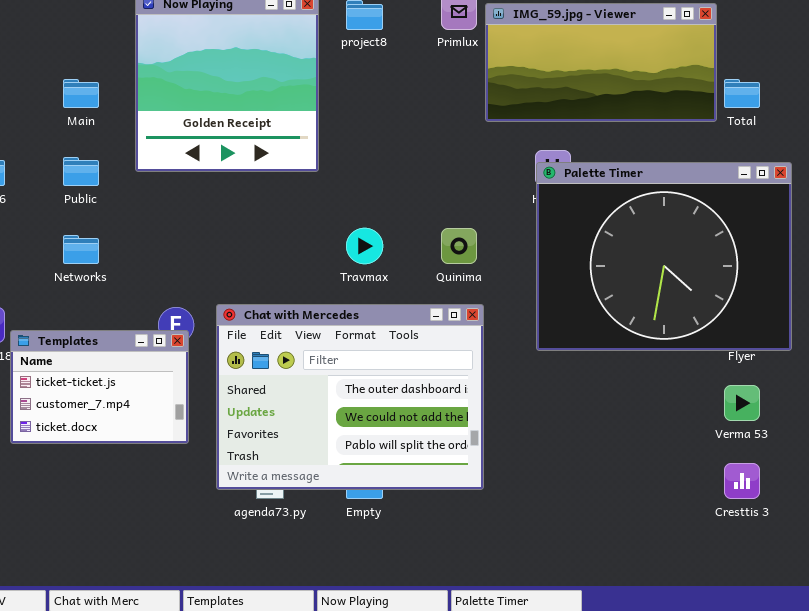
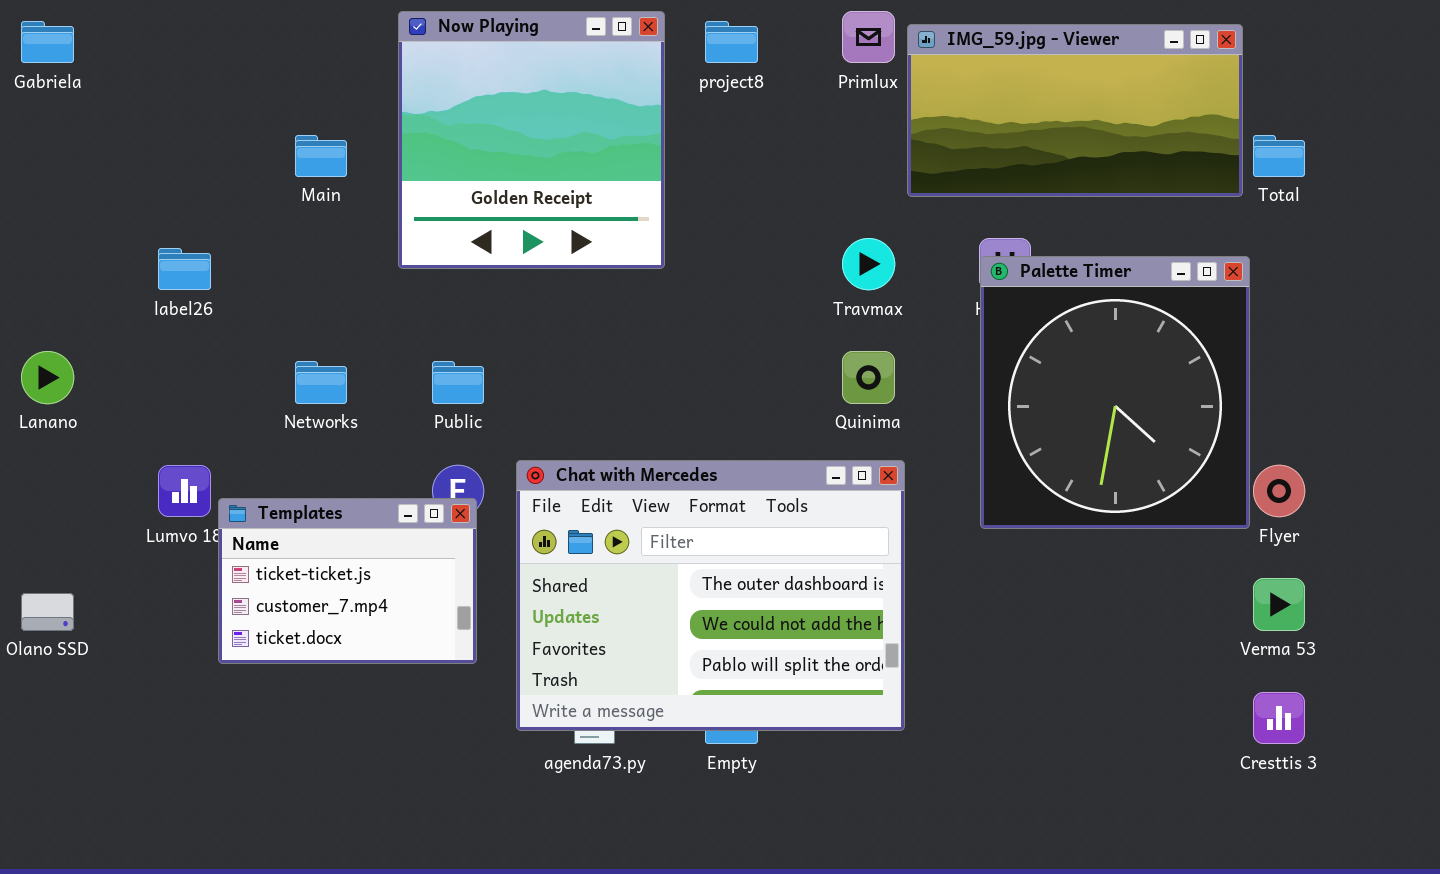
Public: [63,157,99,186] -> [432,361,484,404], moved
Palette Timer: [536,162,792,351] -> [980,256,1250,529], resized
Travmax: [346,228,383,264] -> [842,238,895,290], moved

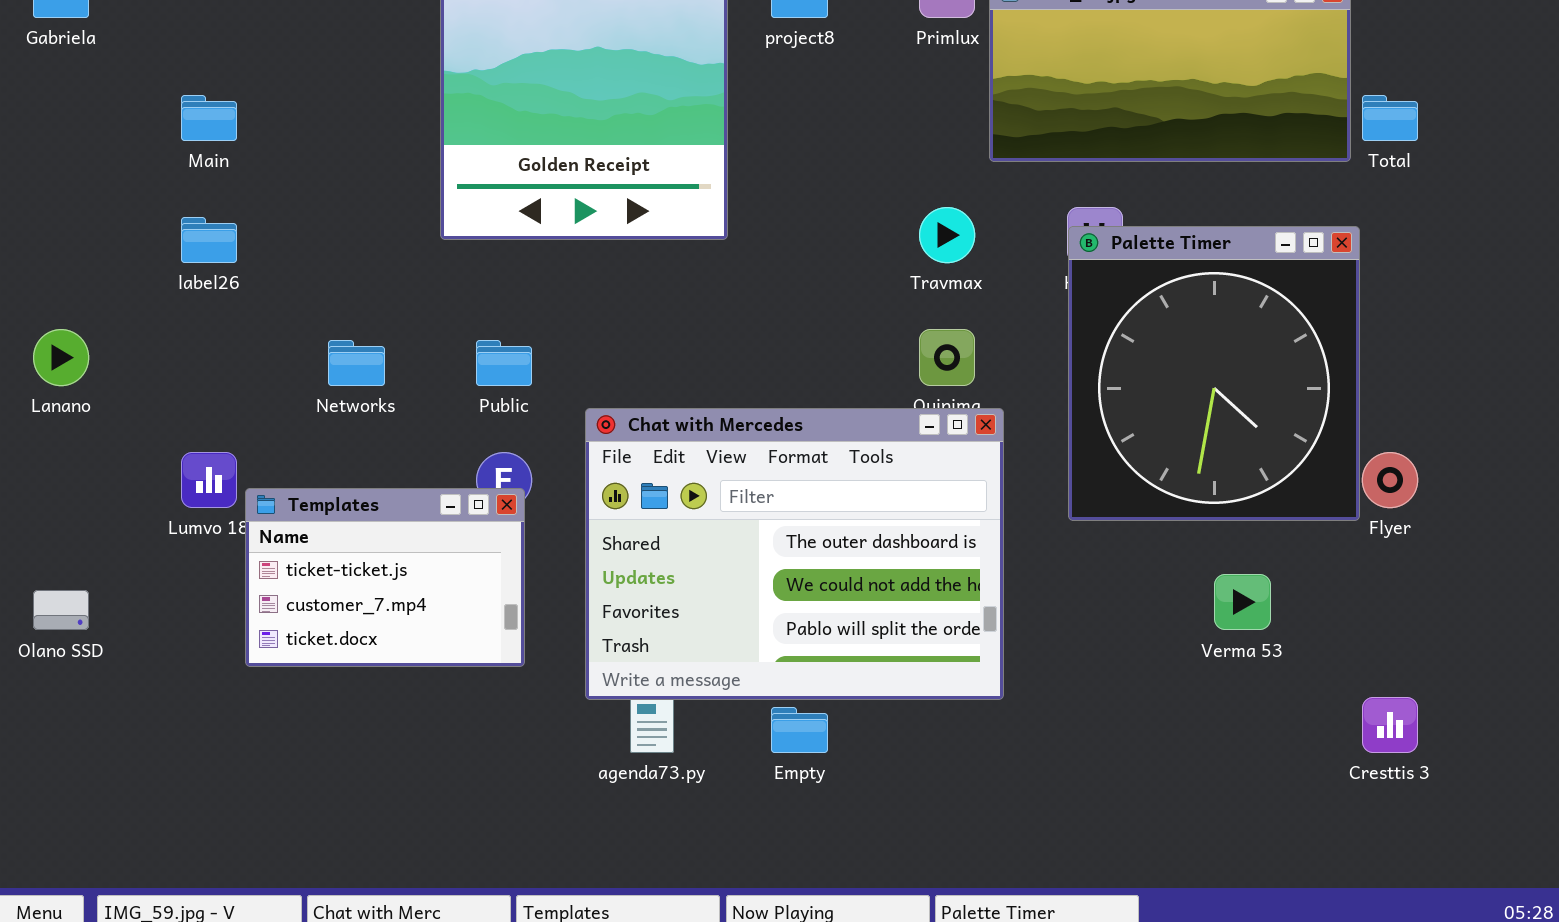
Main: [295,135,347,177] -> [181,95,237,141], moved
Chat with Mercedes: [516,460,905,731] -> [585,408,1004,700], moved
Verma 53: [1253,578,1305,631] -> [1214,574,1271,630], moved

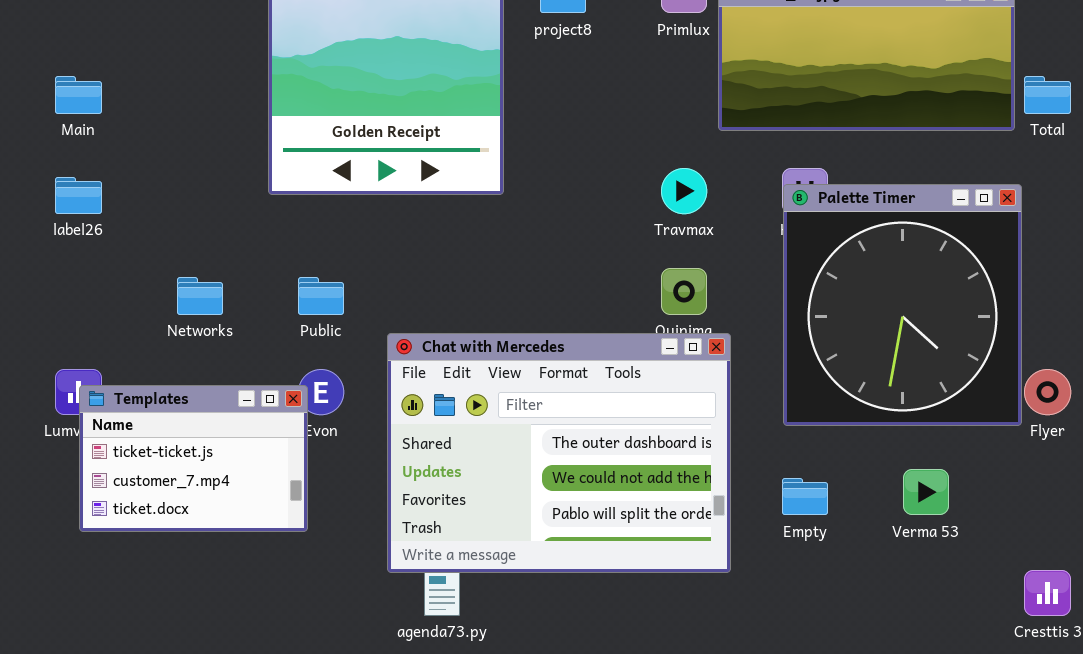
Templates: [245,488,525,667] -> [79,385,308,532], moved
Empty: [771,707,828,753] -> [782,478,828,515], moved

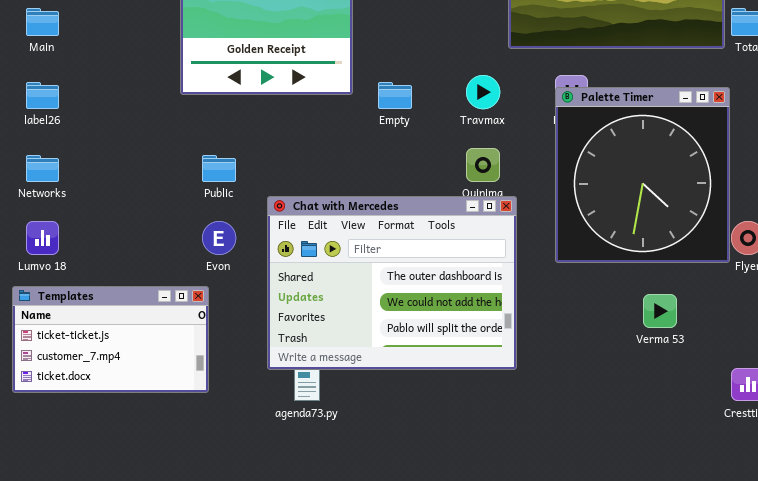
Networks: [177,277,223,315] -> [26,155,59,182], moved
Templates: [79,385,308,532] -> [12,286,209,393], moved, resized
Empty: [782,478,828,515] -> [378,82,412,109], moved

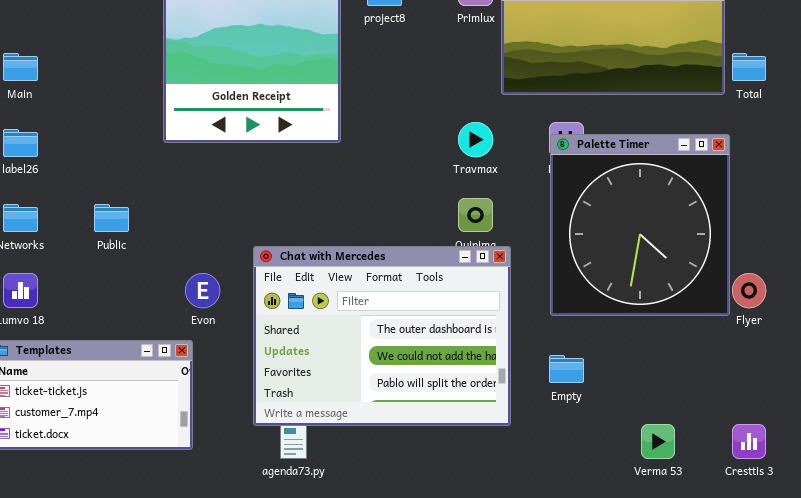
Empty: [378,82,412,109] -> [549,355,584,383], moved
Public: [202,155,236,182] -> [94,204,129,232], moved
Verma 53: [643,294,677,328] -> [641,424,675,459], moved

